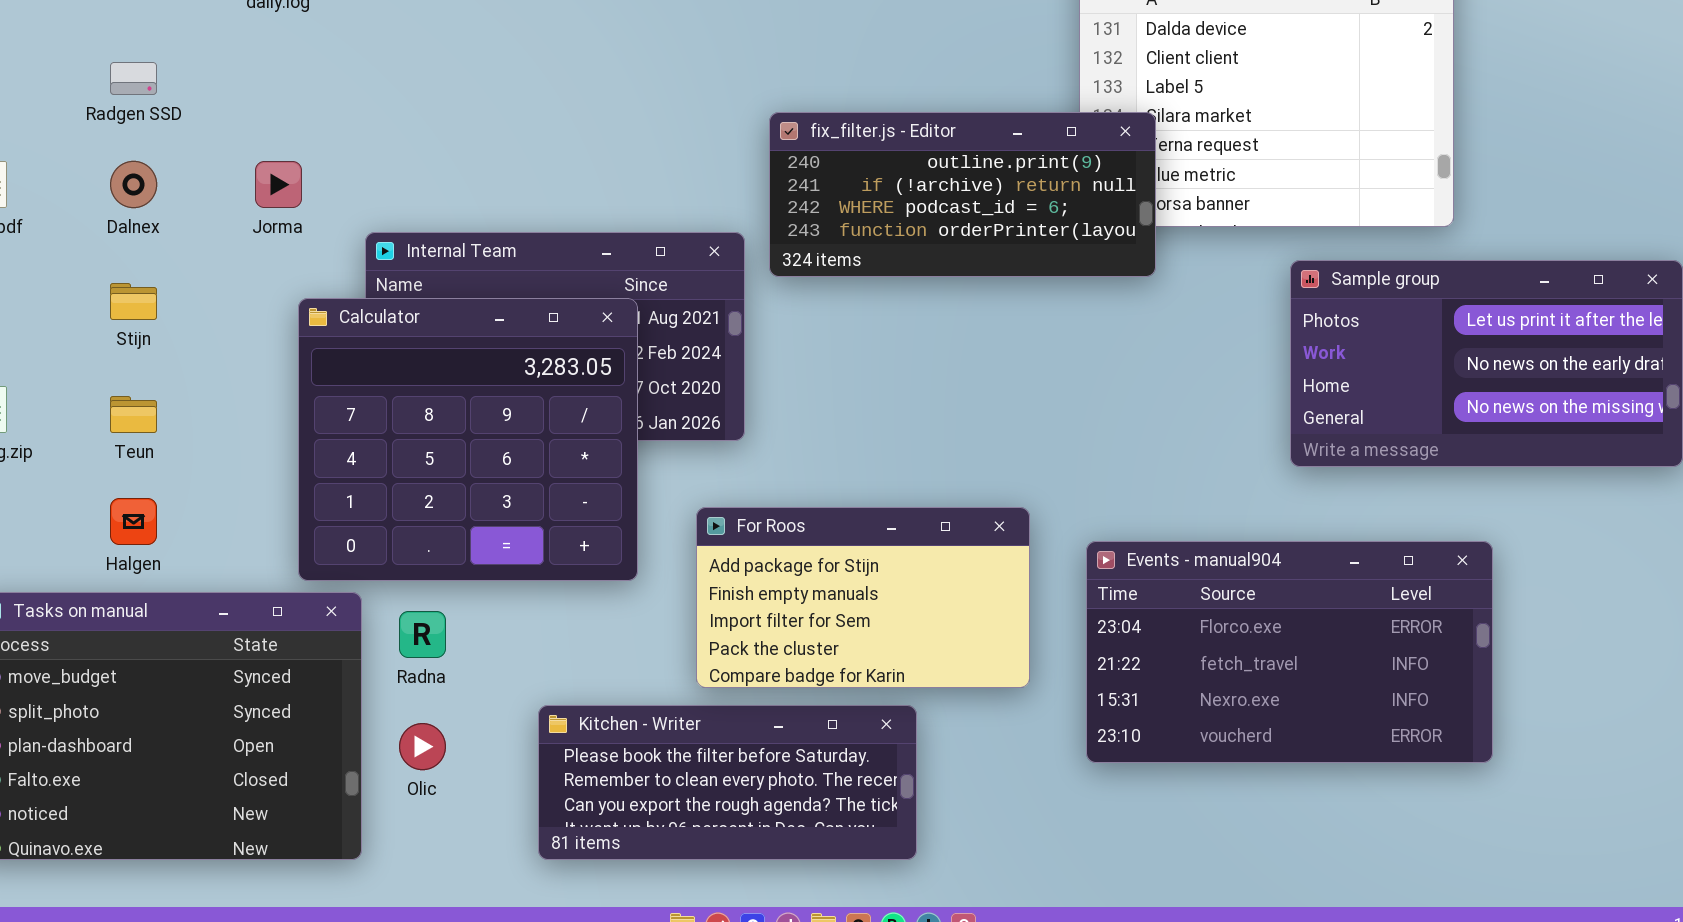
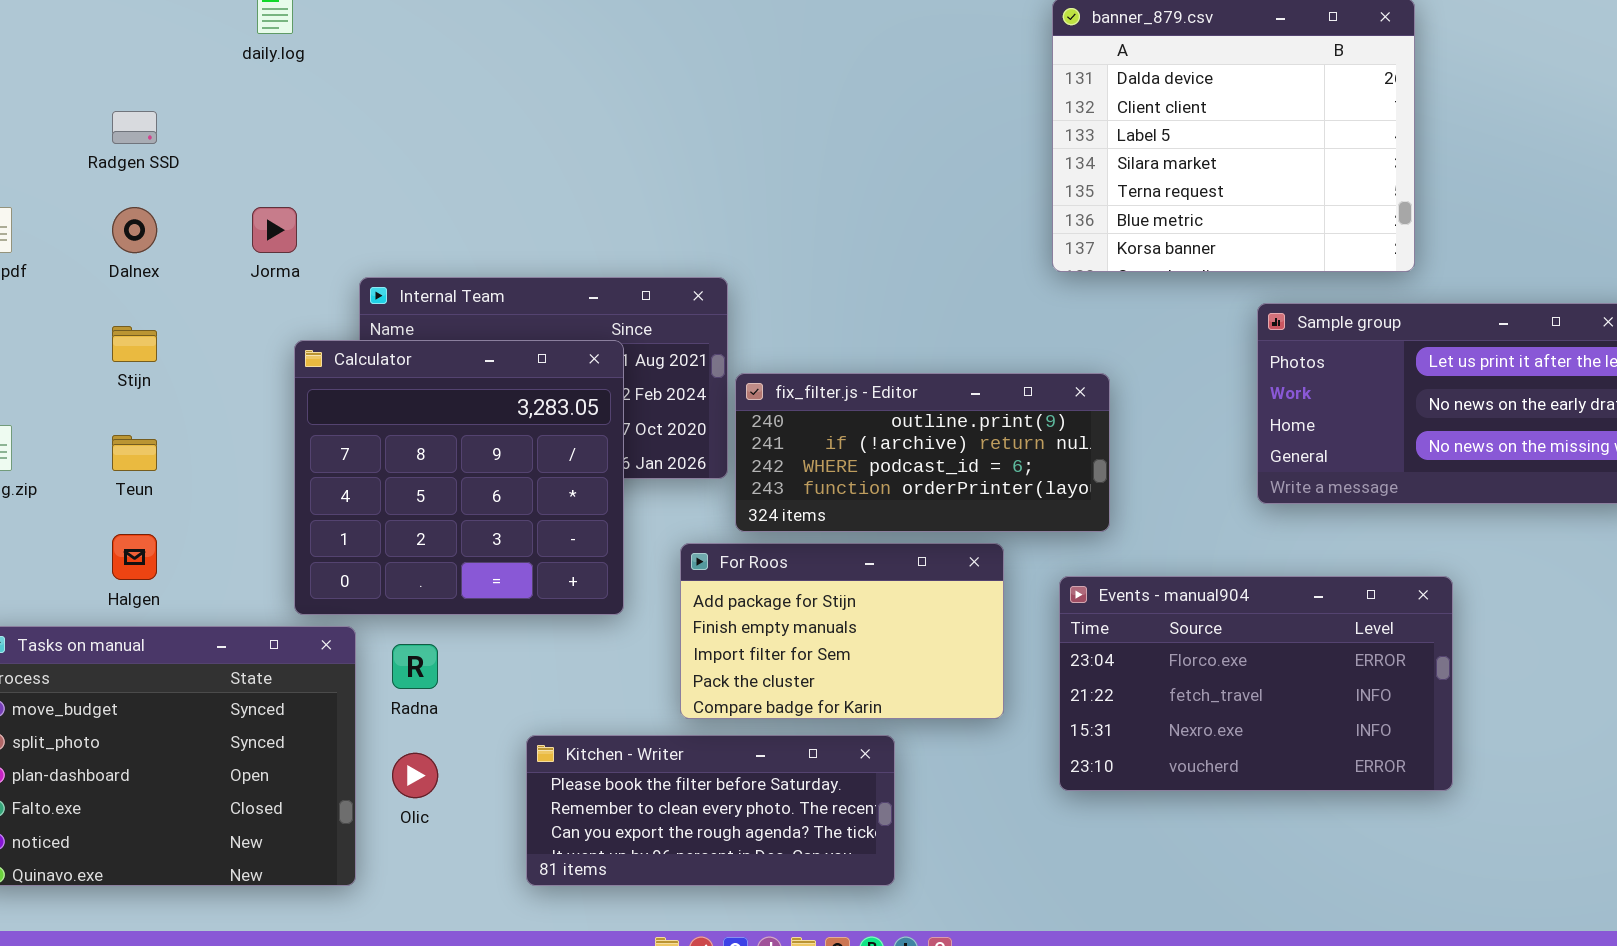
fix_filter.js - Editor: [769,112,1156,277] -> [735,373,1110,532], moved

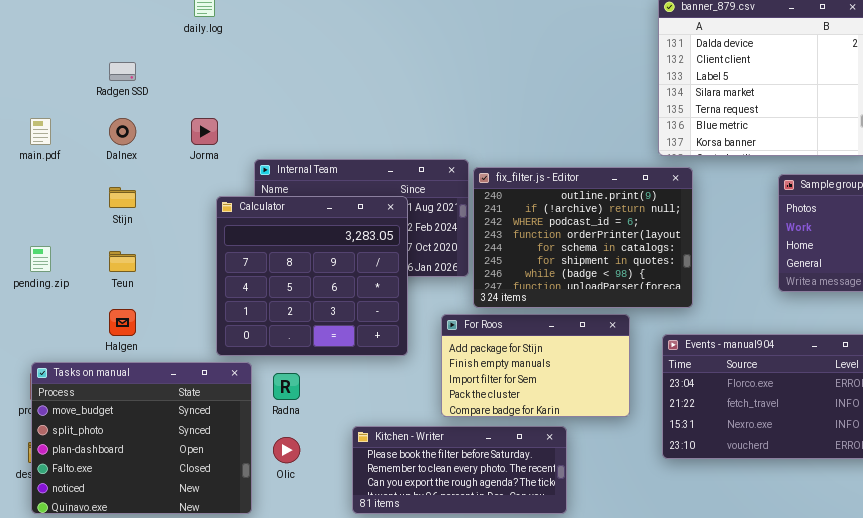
fix_filter.js - Editor: [735,373,1110,532] -> [473,167,693,308], resized

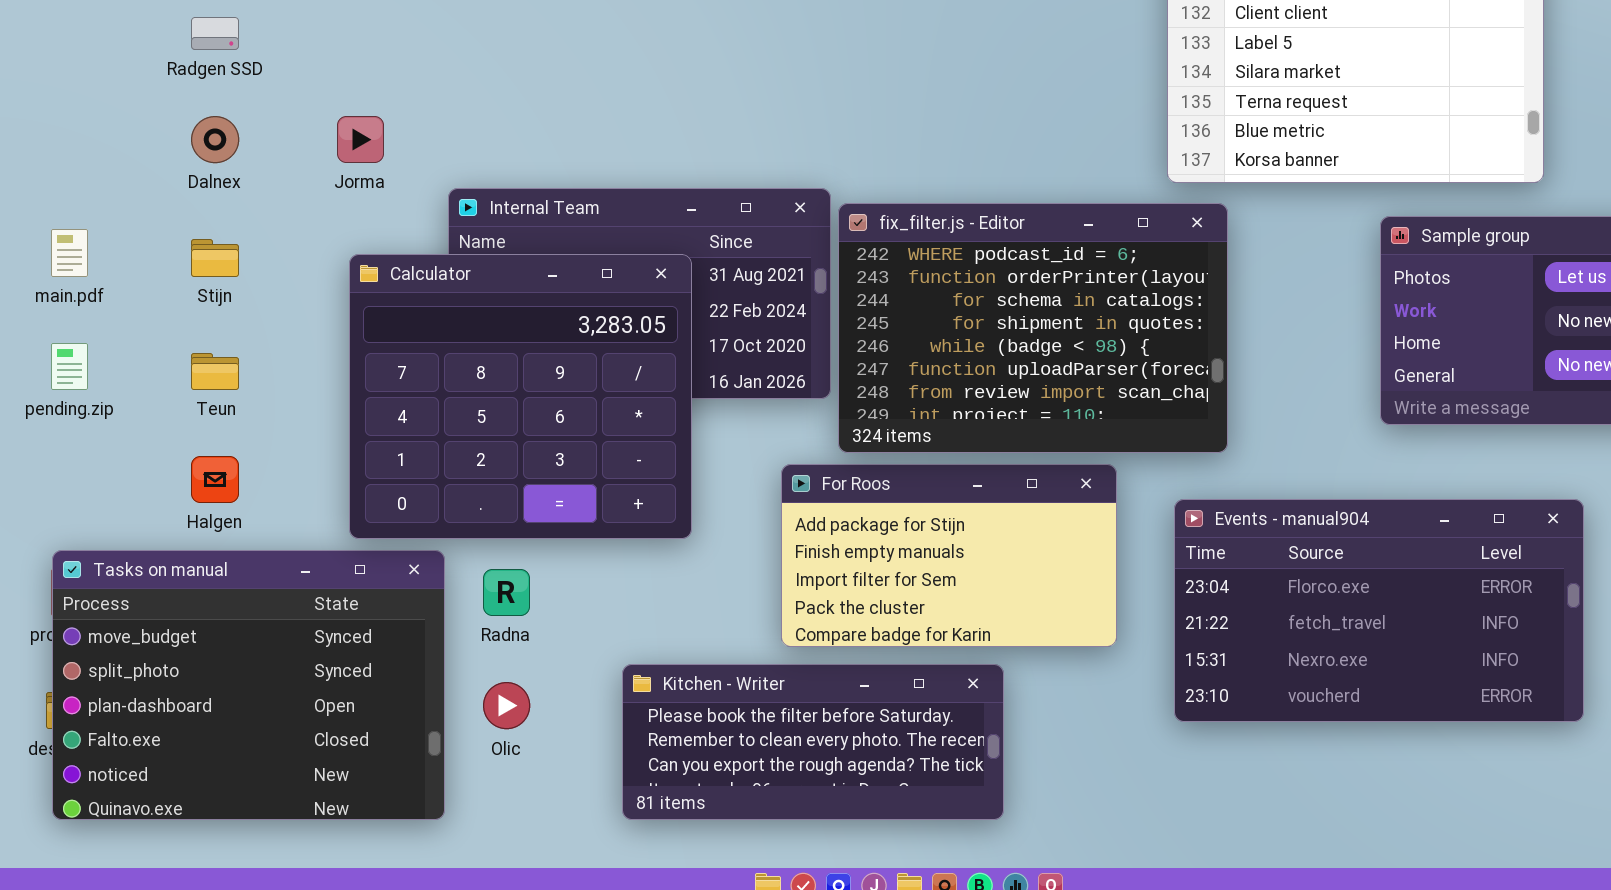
main.pdf: [30,118,51,145] -> [51,229,88,277], moved
fix_filter.js - Editor: [473,167,693,308] -> [838,203,1228,453], scrolled down 2 rows
Calculator: [216,196,408,356] -> [349,254,692,539], moved

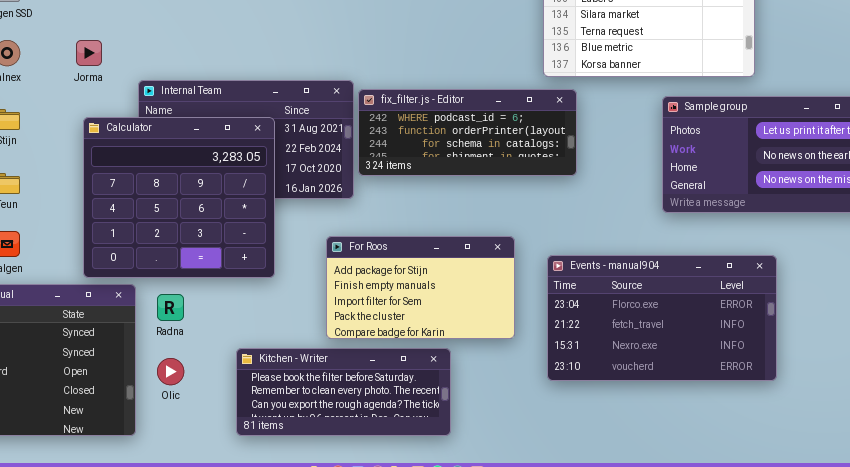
fix_filter.js - Editor: [838,203,1228,453] -> [358,89,577,176], resized

